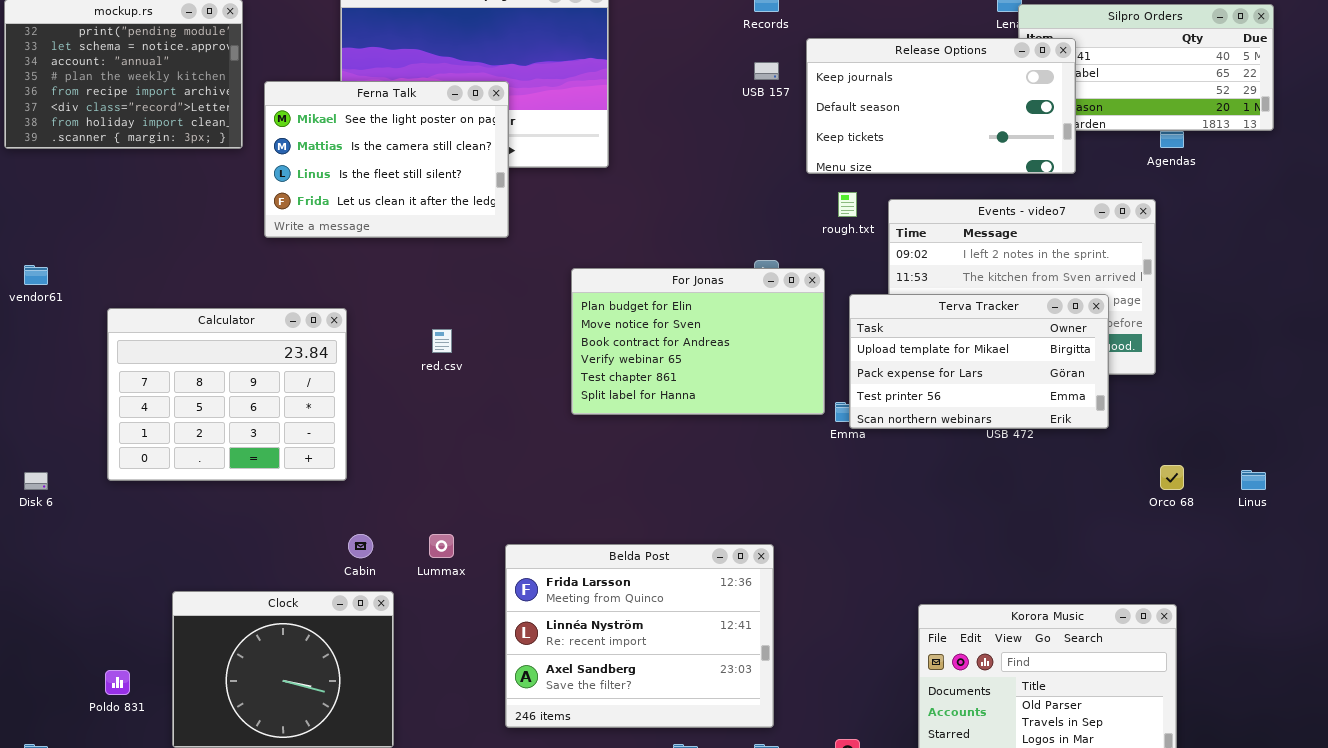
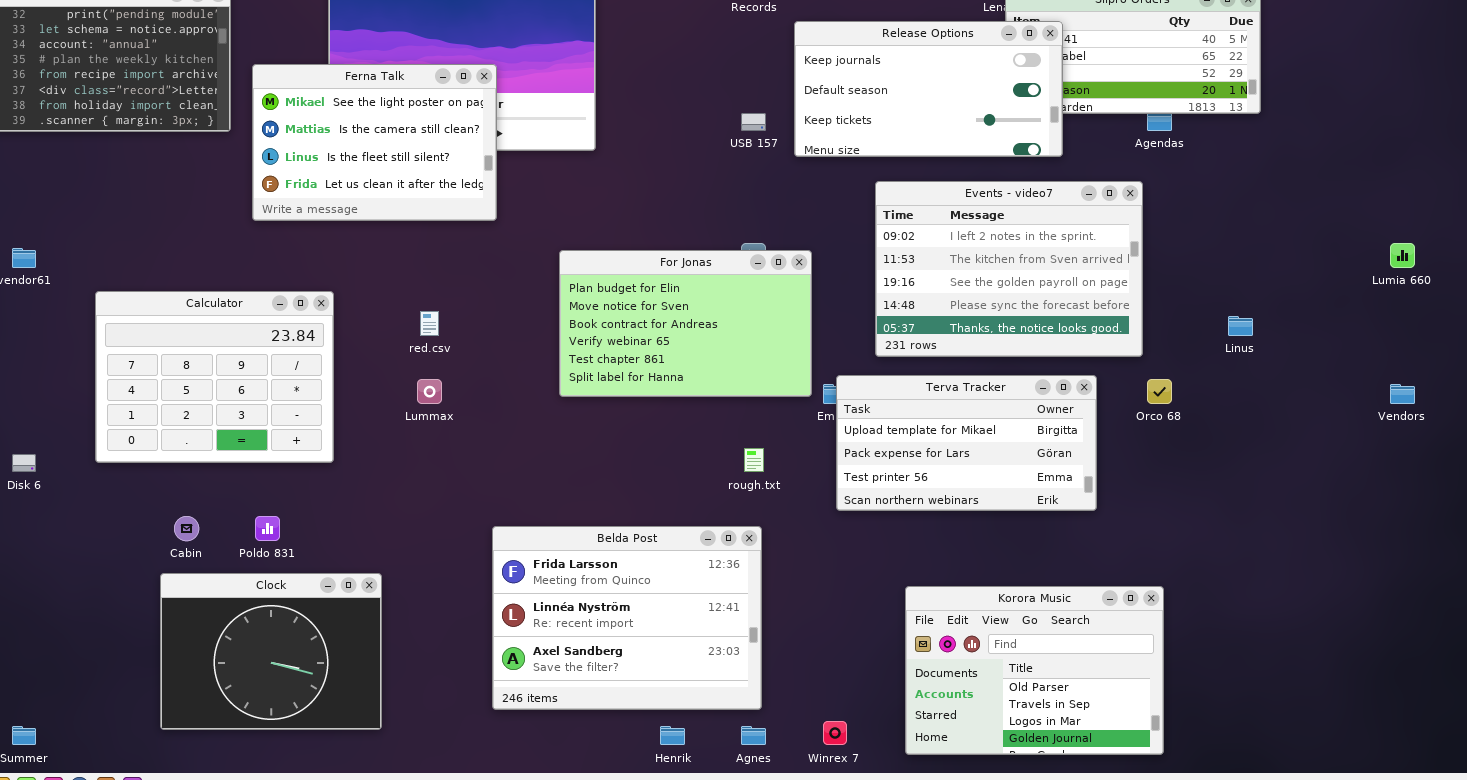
USB 157: [754,62,779,80] -> [741,113,766,131], moved
rough.txt: [838,192,857,217] -> [744,448,764,472], moved
Terva Tracker: [849,294,1109,429] -> [836,375,1097,511], moved
Orco 68: [1160,465,1184,490] -> [1147,379,1172,404], moved
Linus: [1241,470,1266,490] -> [1228,316,1253,336], moved
Cabin: [348,534,373,558] -> [174,516,199,541], moved
Lummax: [429,534,454,558] -> [417,379,442,404], moved
Poldo 831: [105,670,130,695] -> [255,516,280,541], moved

